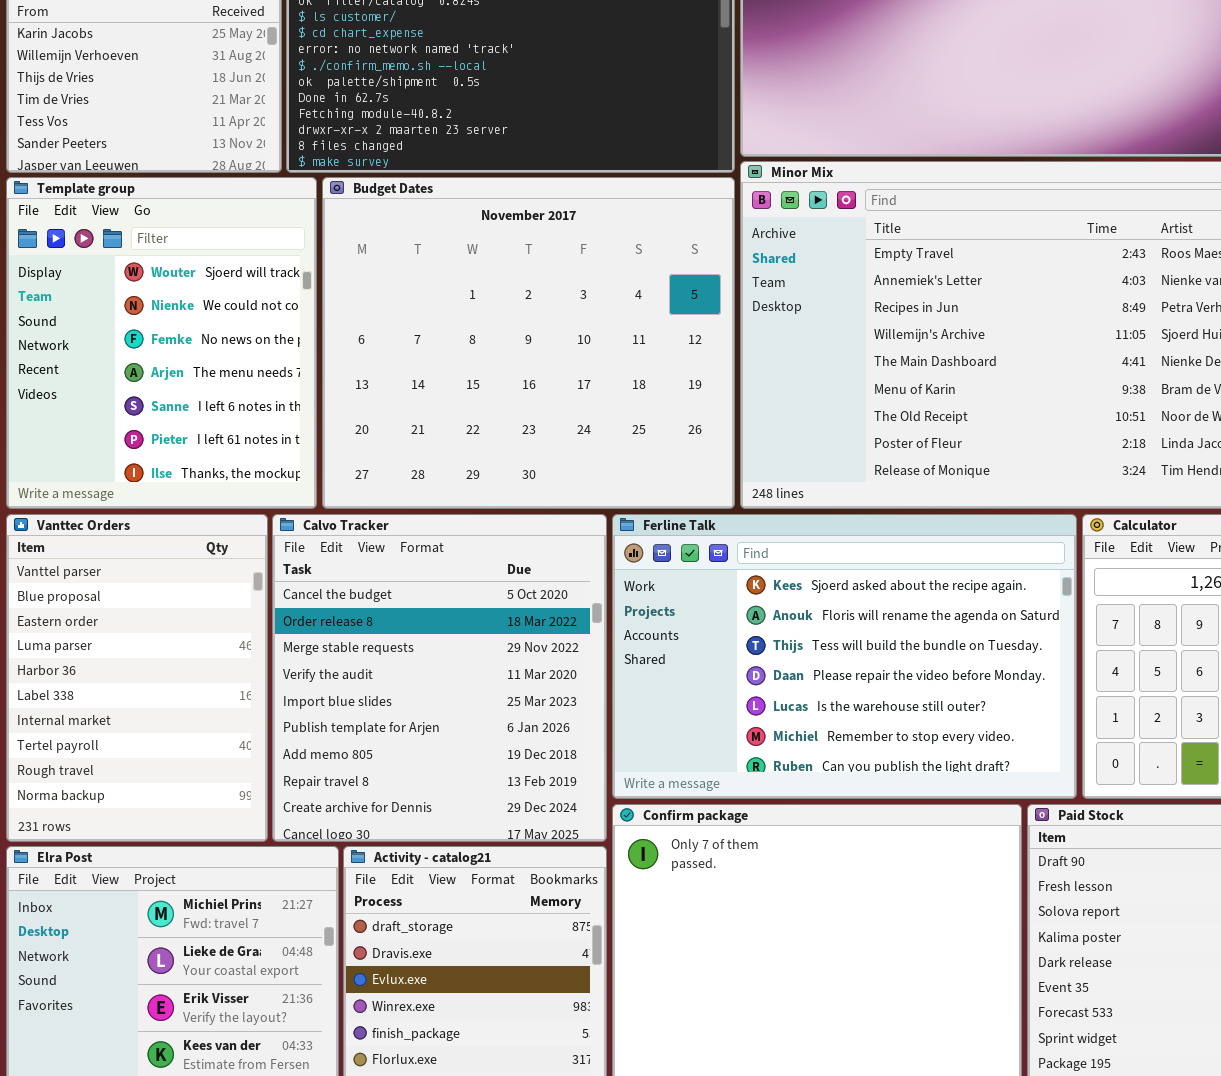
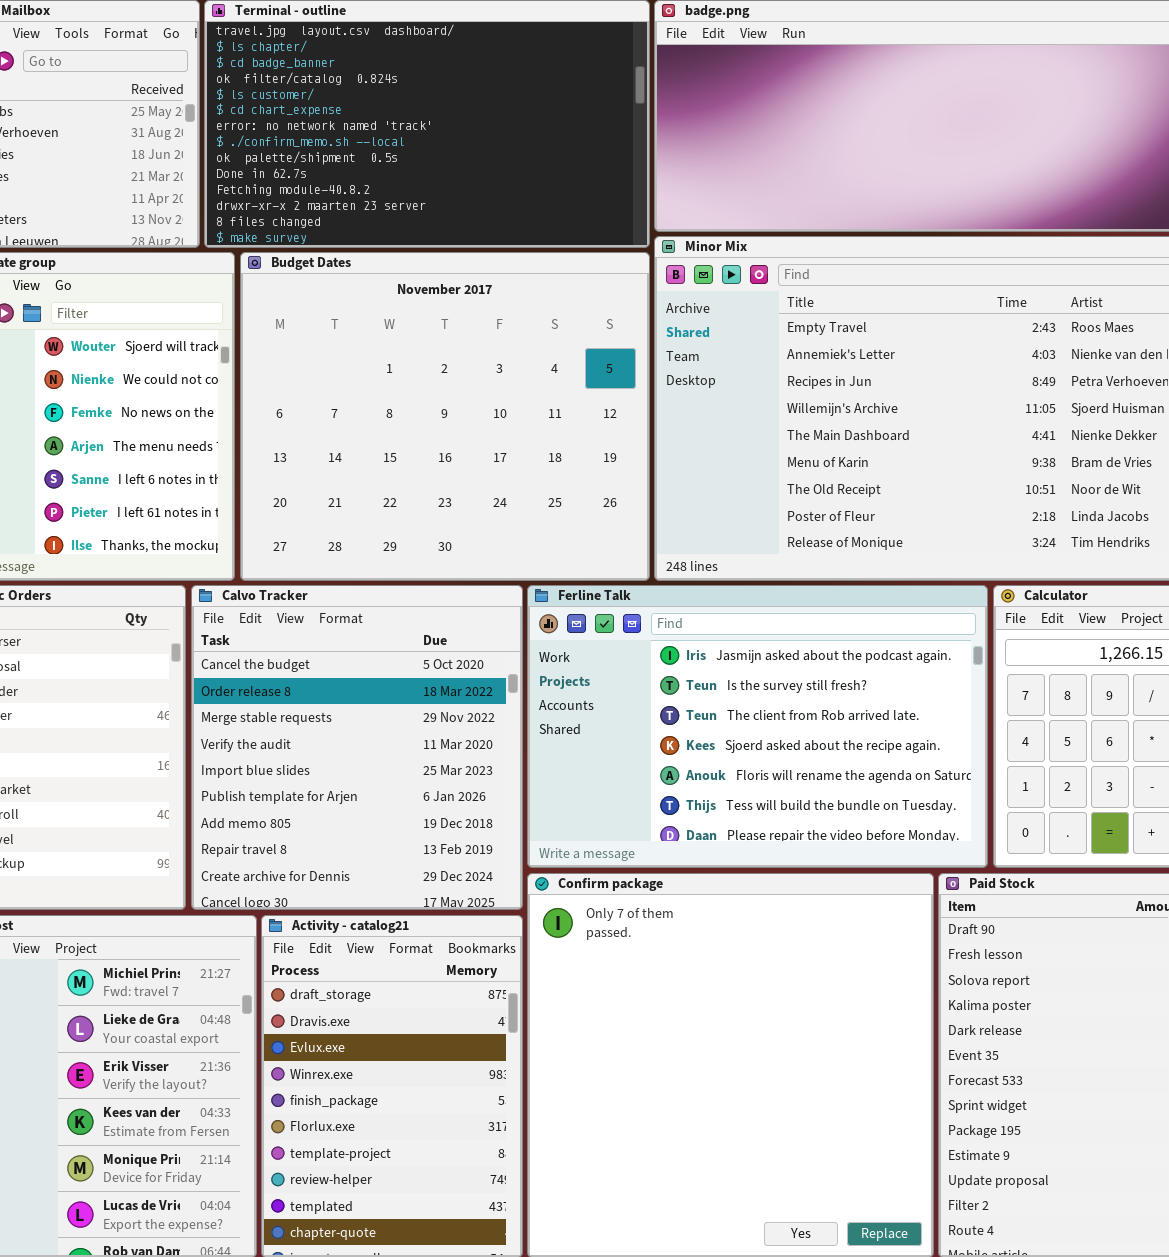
Ferline Talk: [612,514,1077,799] -> [527,585,988,868], scrolled up 3 rows

